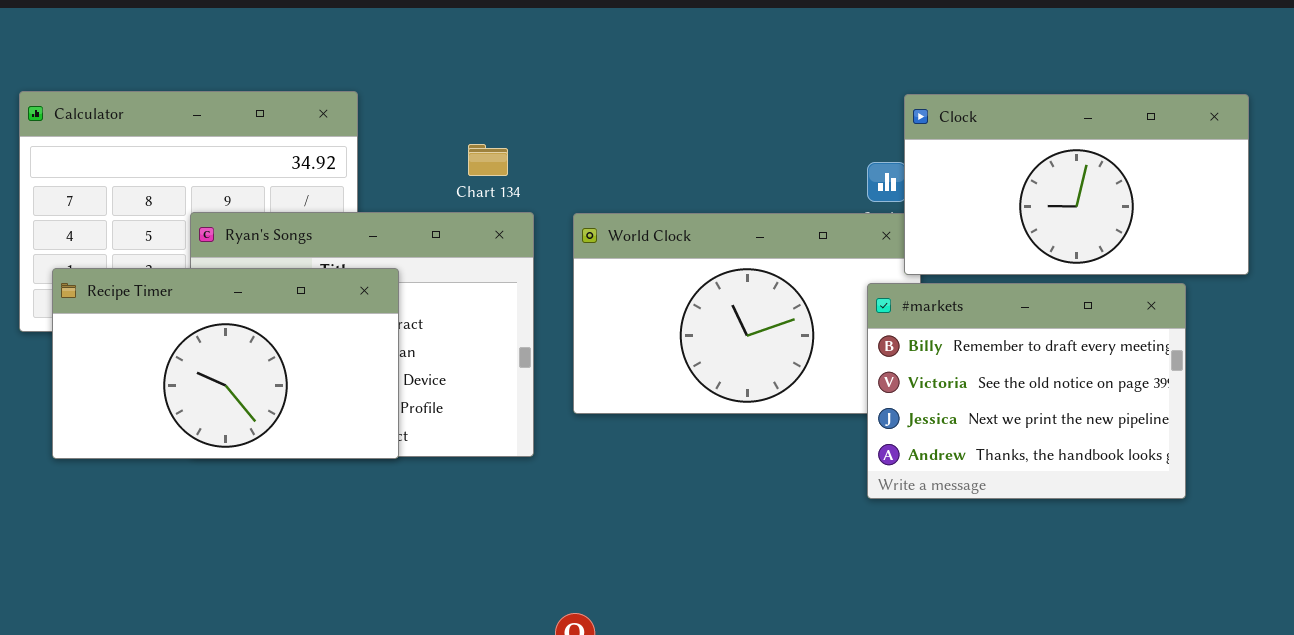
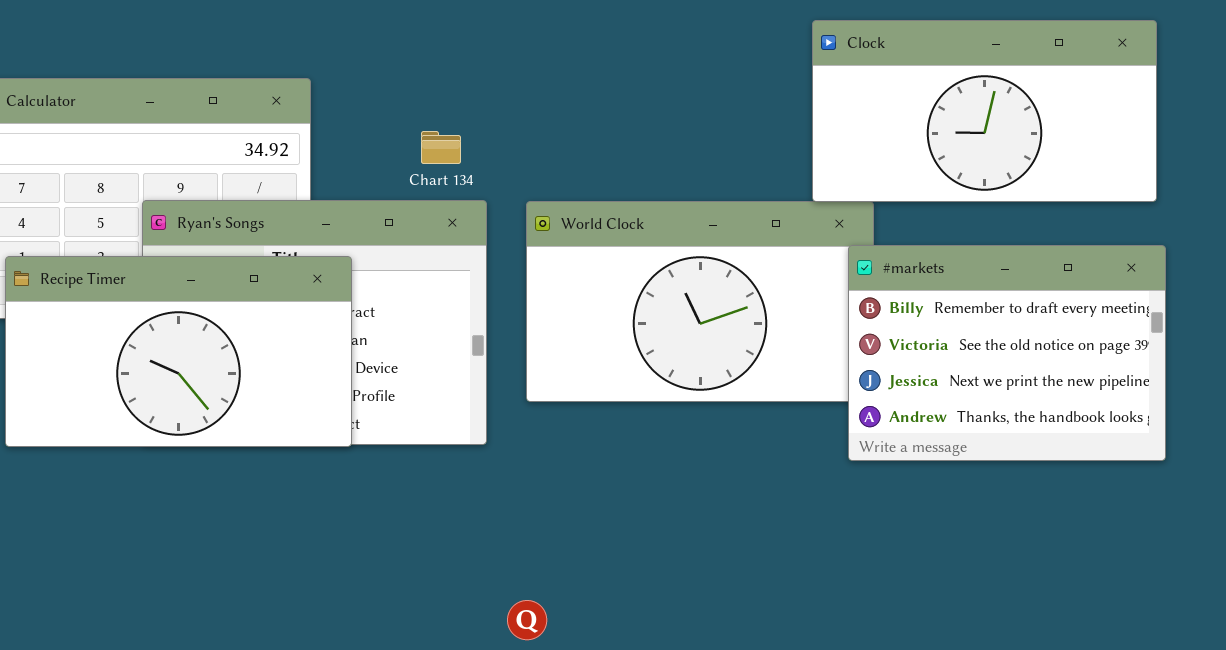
Clock: [904,94,1249,275] -> [812,20,1157,202], moved
#markets: [867,283,1186,499] -> [848,245,1166,461], moved

